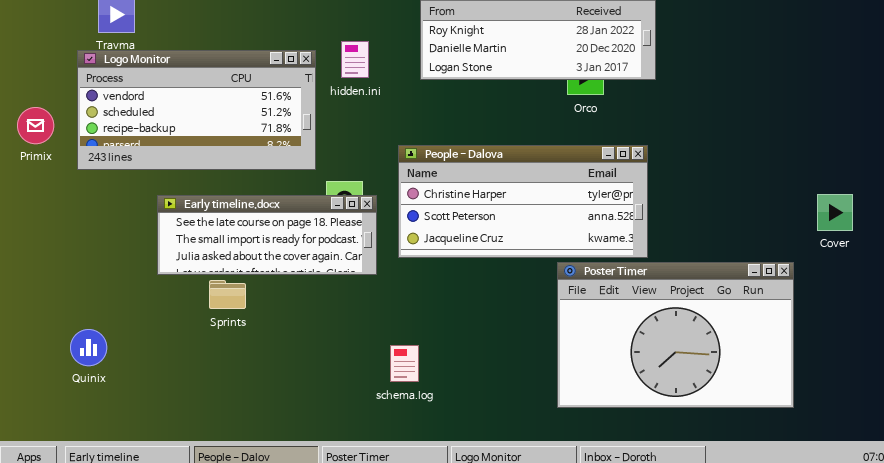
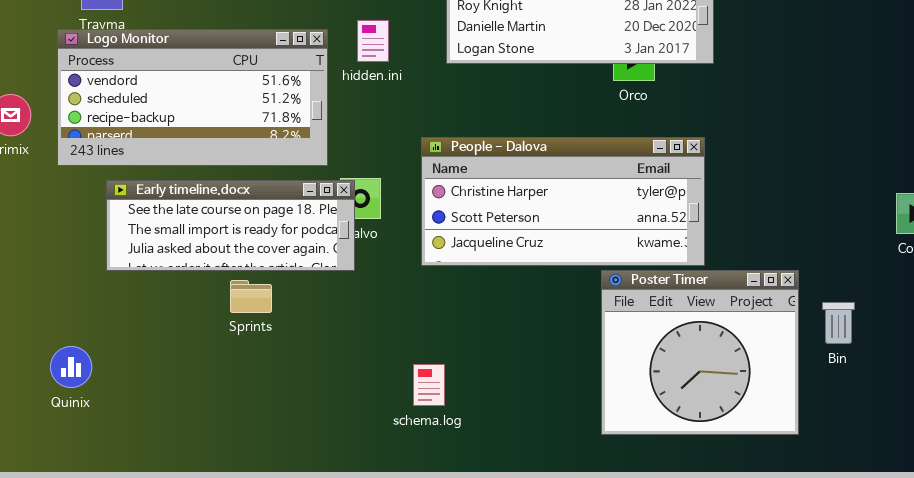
Early timeline.docx: [157,195,377,275] -> [106,180,355,271], moved
Poster Timer: [557,262,794,408] -> [601,270,799,435], resized
Sprints: [209,280,246,309] -> [230,280,272,313], moved

